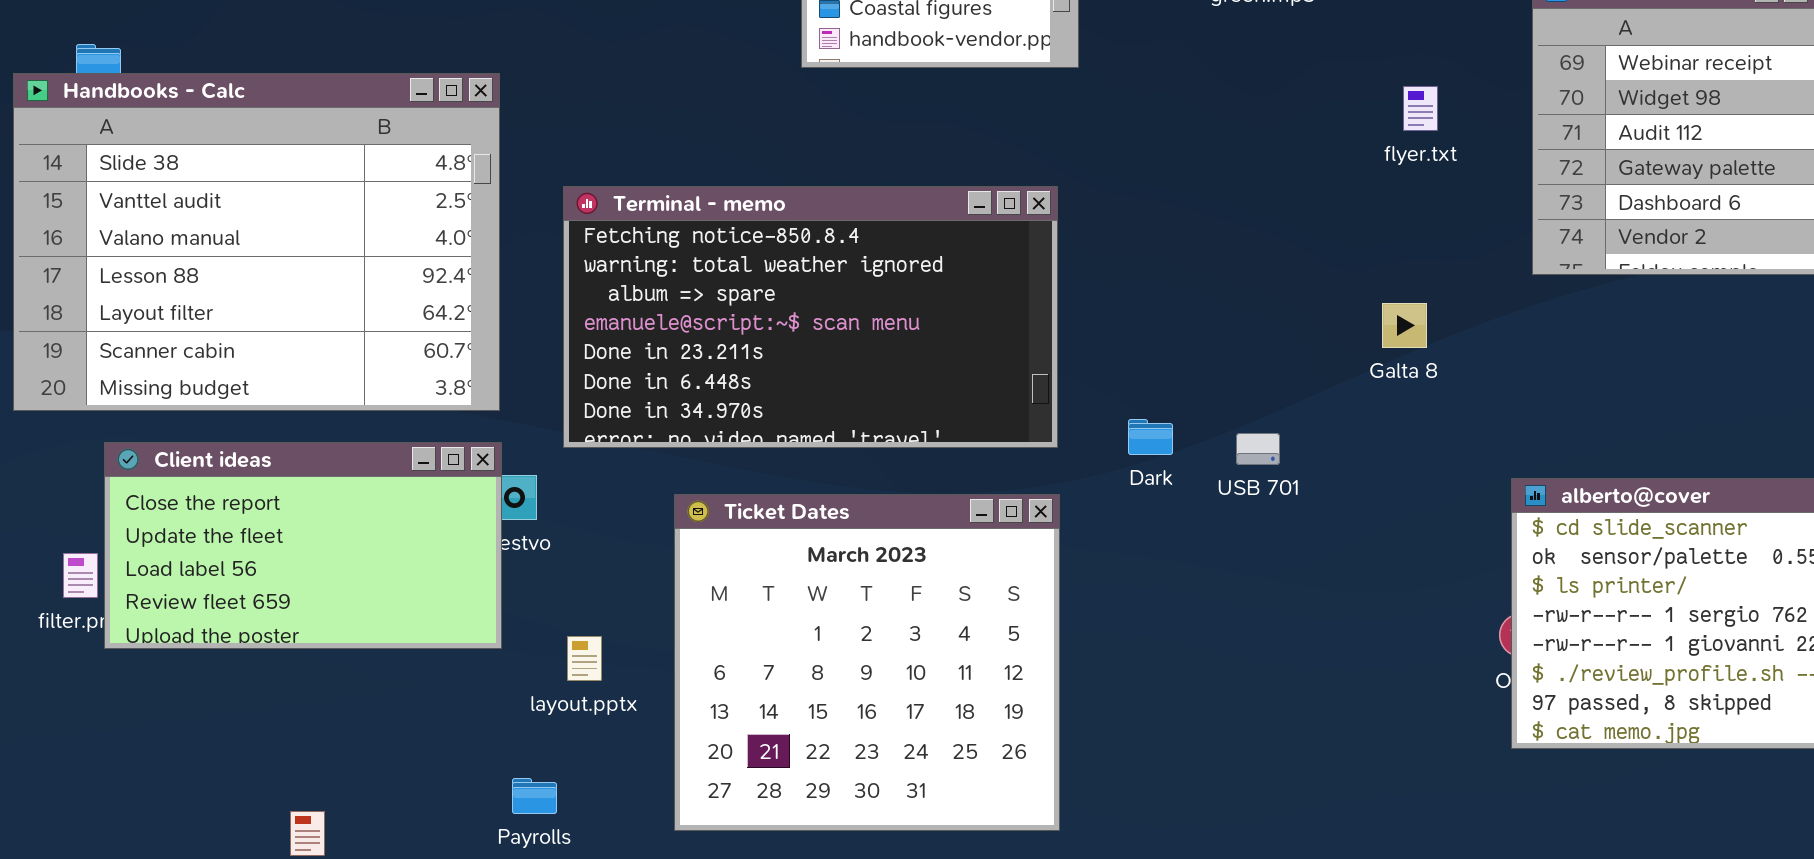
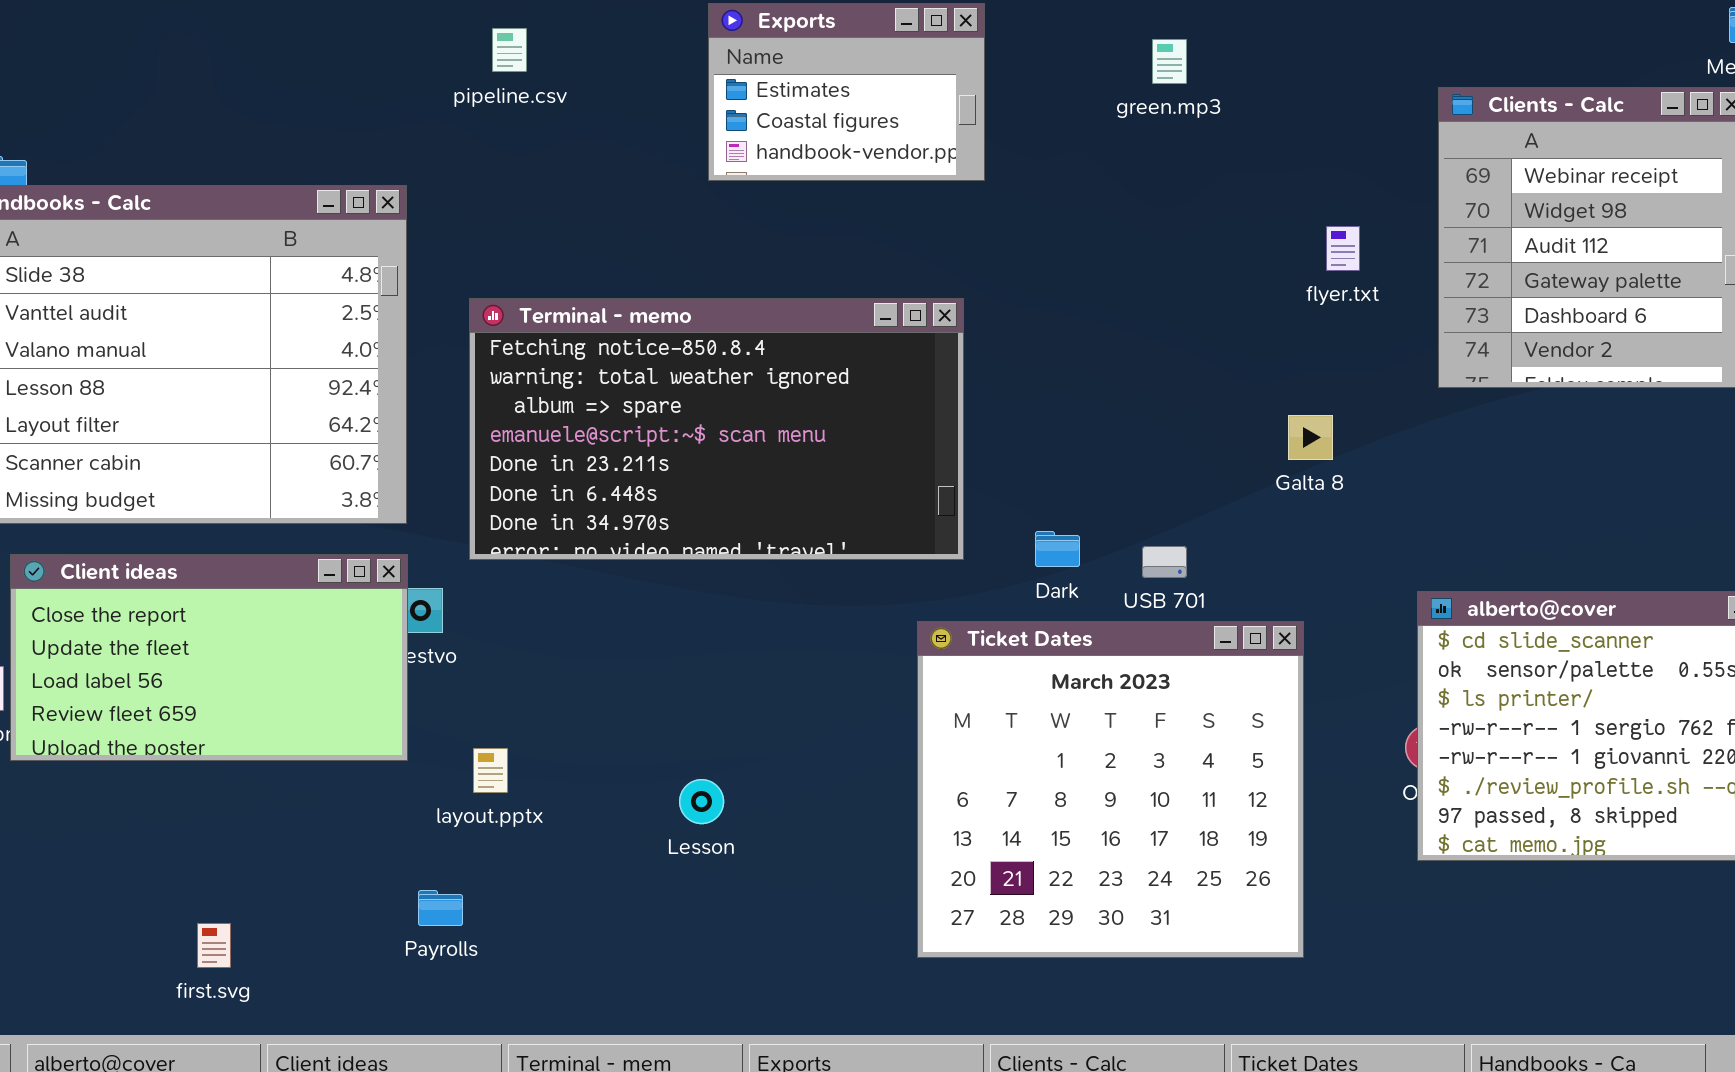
flyer.txt: [1403,86,1438,131] -> [1326,226,1360,271], moved
Ticket Dates: [674,494,1060,831] -> [917,621,1304,958], moved

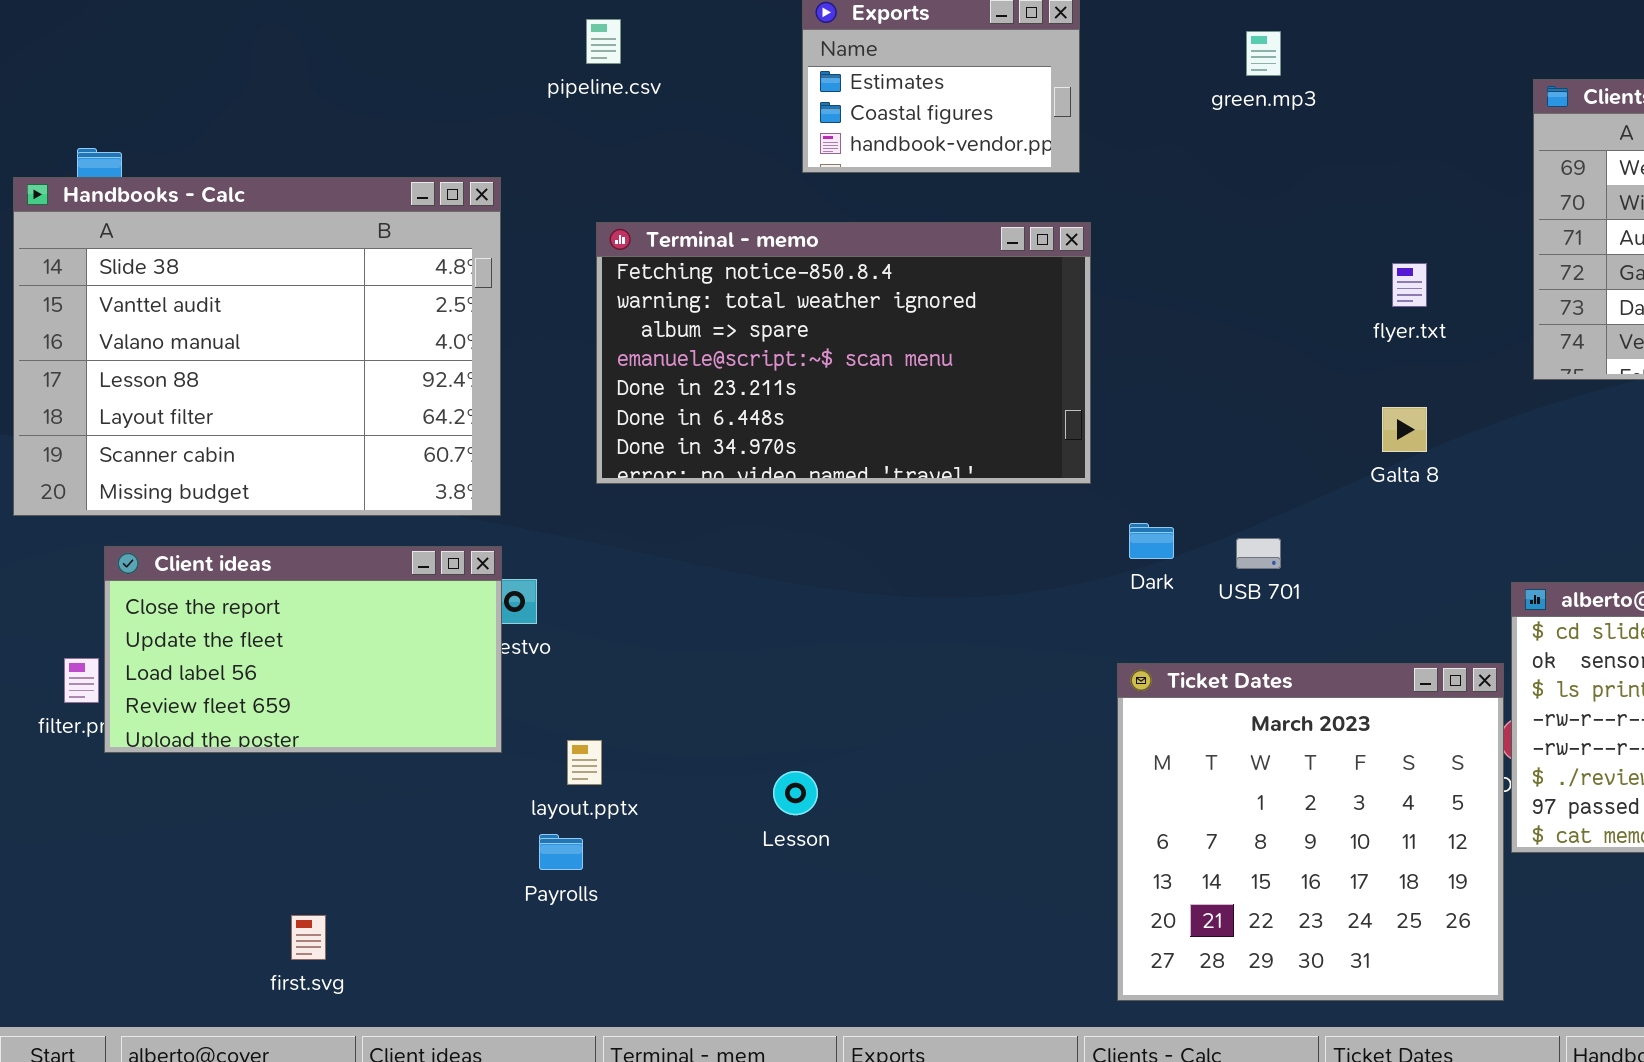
flyer.txt: [1326,226,1360,271] -> [1392,263,1427,307], moved
Terminal - memo: [469,298,964,560] -> [596,222,1091,484], moved
Ticket Dates: [917,621,1304,958] -> [1117,663,1504,1001], moved
Payrolls: [418,890,463,926] -> [539,834,583,870], moved

